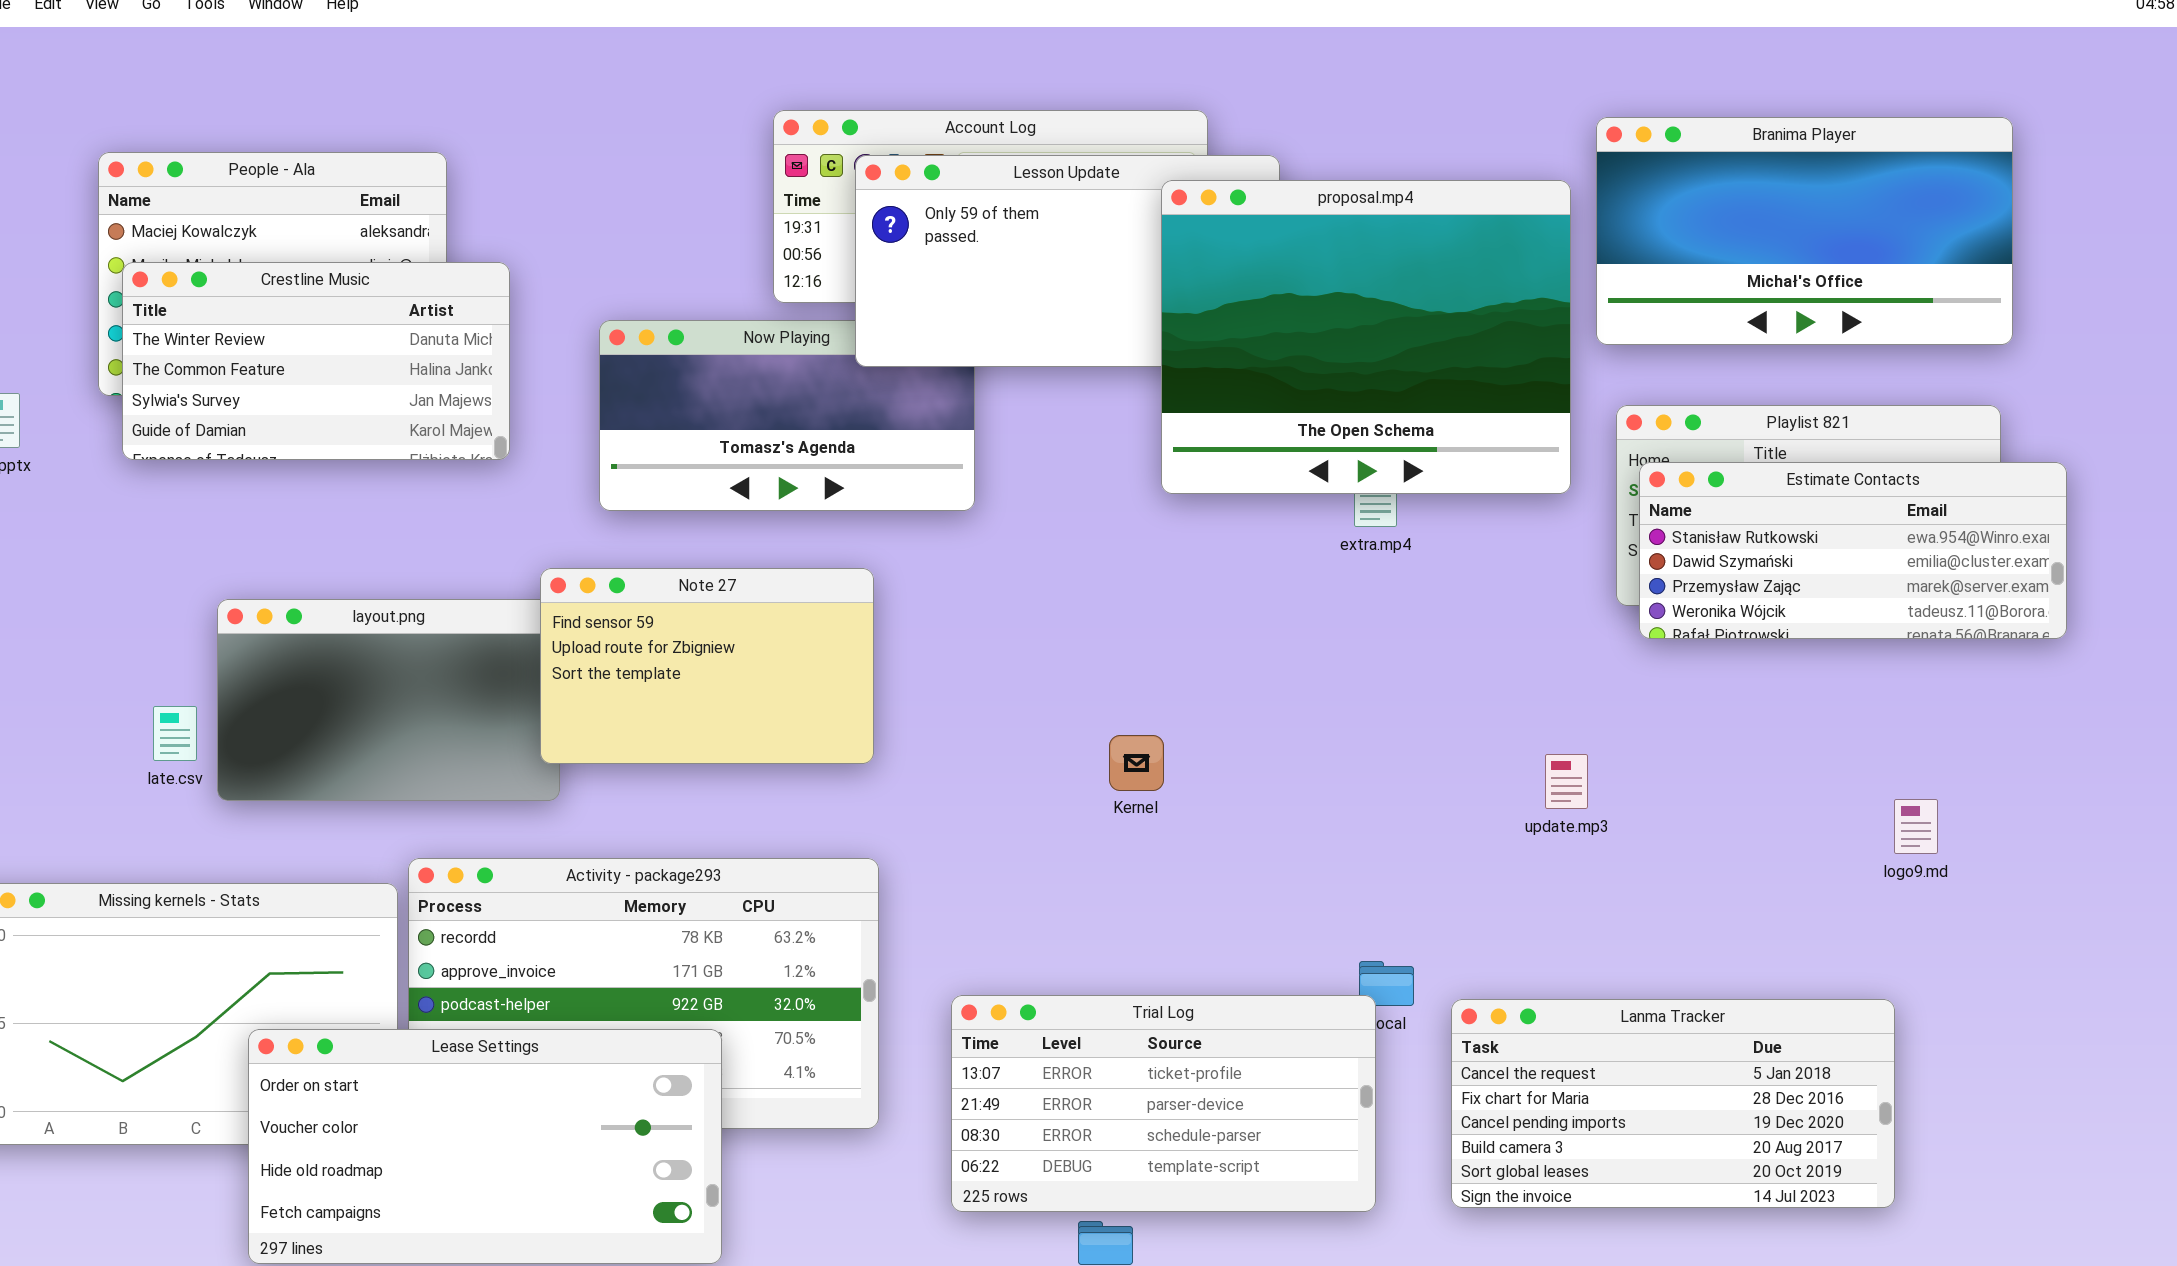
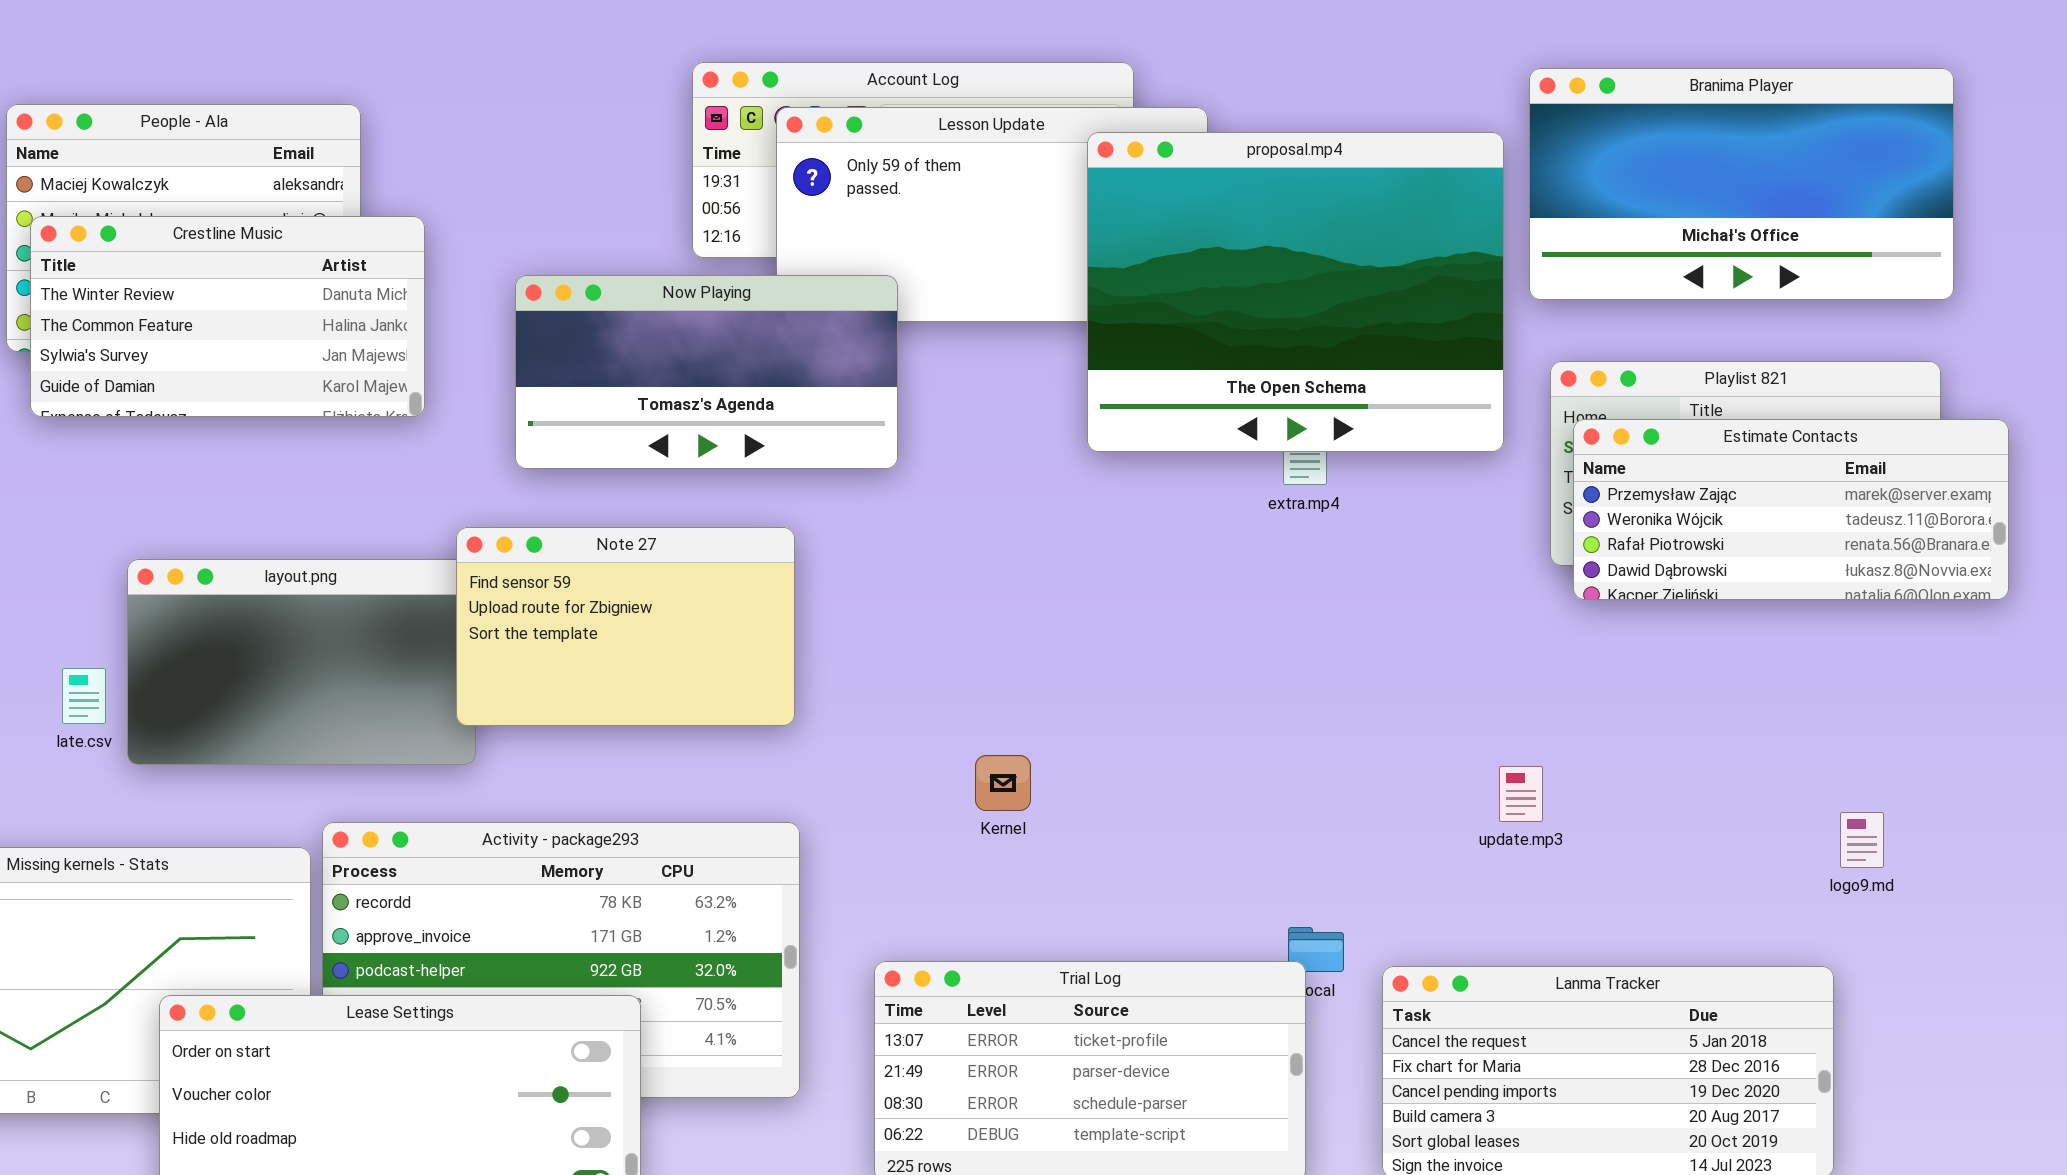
Now Playing: [599,320,975,511] -> [515,275,898,469], raised
Estimate Contacts: [1639,462,2067,639] -> [1573,419,2009,600], scrolled down 2 rows
Kernel: [1109,735,1164,791] -> [975,755,1031,811], moved
update.mp3: [1545,754,1588,809] -> [1499,766,1543,822], moved
logo9.md: [1894,799,1938,854] -> [1840,812,1884,868], moved

